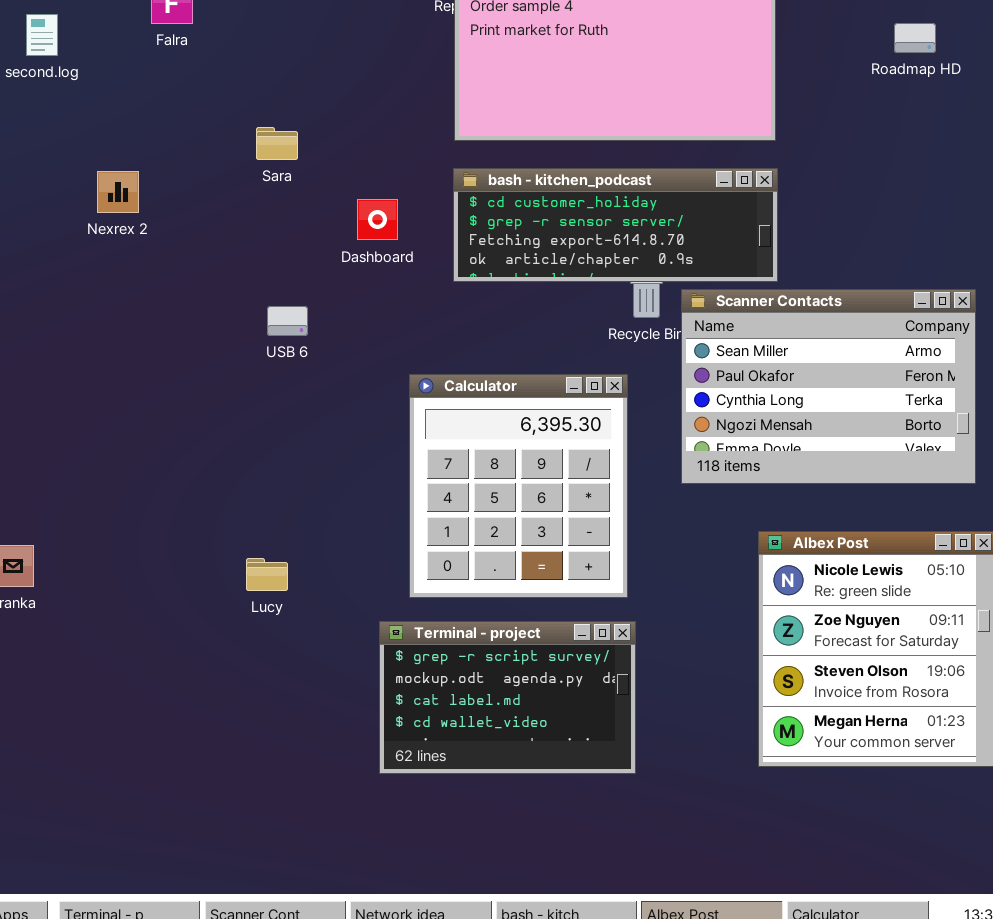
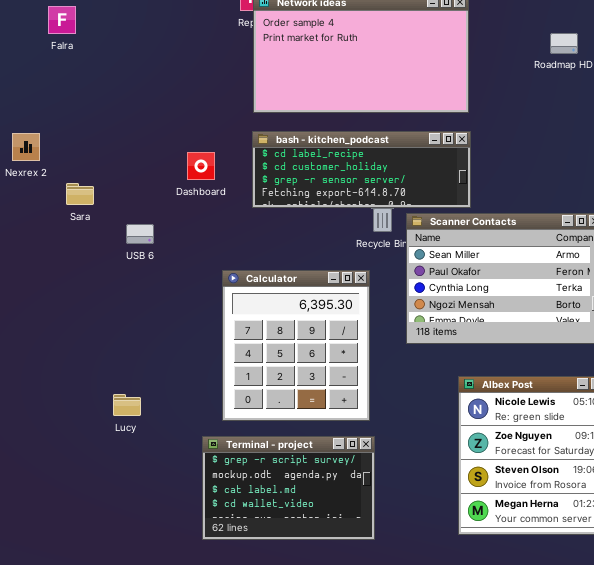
Sara: [256,127,298,160] -> [66,183,94,205], moved
bash - kitchen_podcast: [453,168,778,282] -> [252,131,471,208], scrolled up 1 row

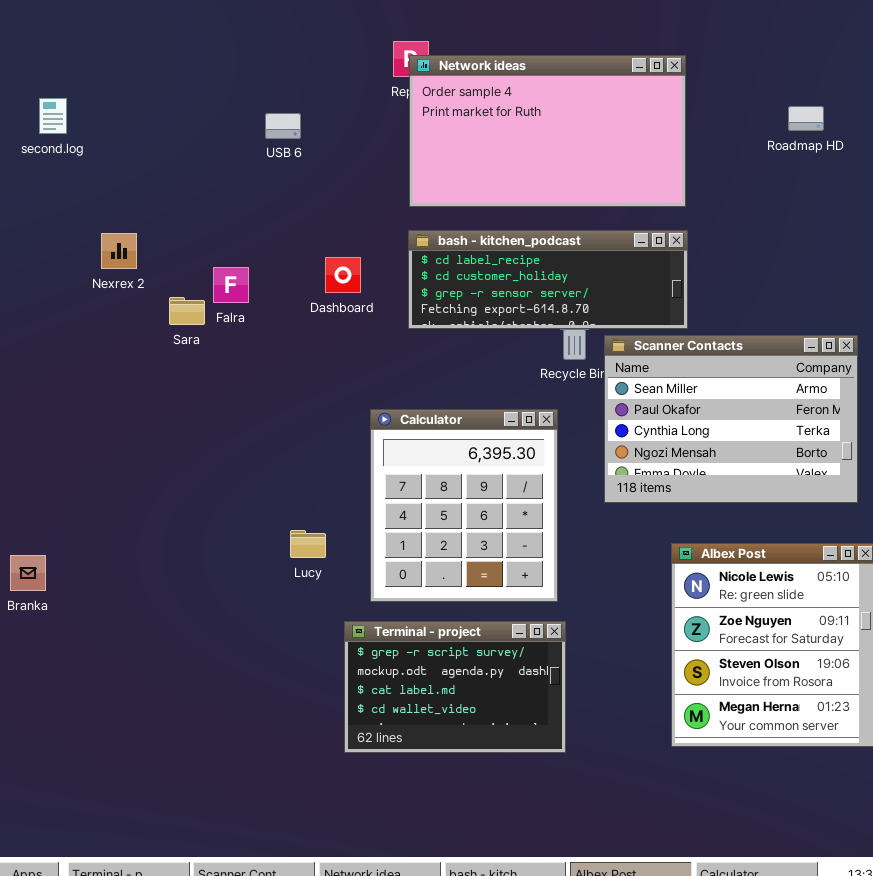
Falra: [48,6,76,34] -> [213,267,249,303], moved
USB 6: [126,224,154,244] -> [265,113,301,139], moved
Lucy: [113,394,141,416] -> [290,530,326,558], moved

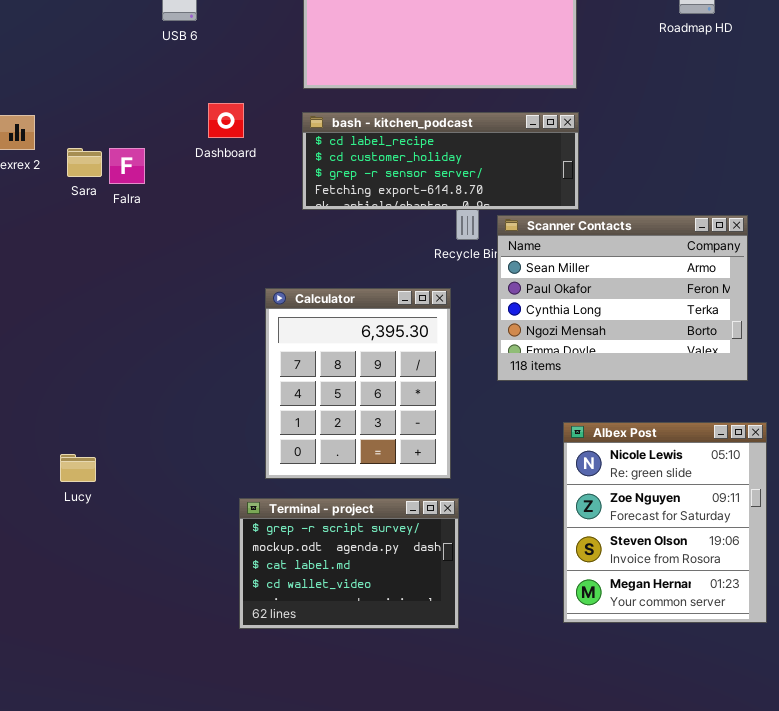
Dashboard: [325,257,361,293] -> [208,103,244,138], moved
Sara: [169,297,205,325] -> [67,148,102,177], moved
Lucy: [290,530,326,558] -> [60,454,96,482], moved

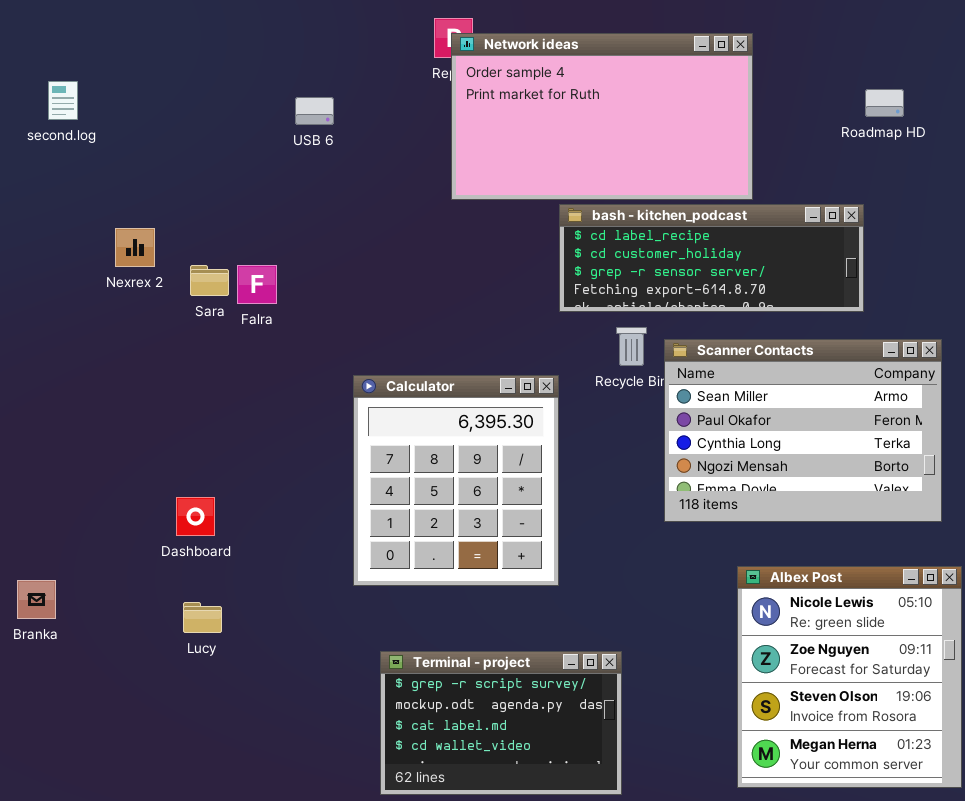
Dashboard: [208,103,244,138] -> [176,497,215,536], moved
bash - kitchen_podcast: [302,112,579,210] -> [559,204,864,312], moved
Calculator: [265,288,451,479] -> [353,375,559,586], moved

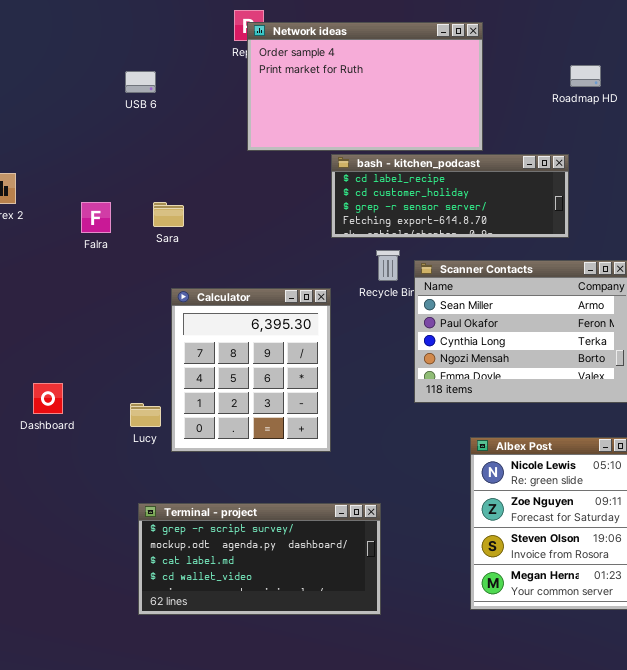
Sara: [190,265,229,296] -> [153,202,184,227], moved
Lucy: [183,602,222,633] -> [130,403,161,427], moved
Terminal - project: [380,651,622,795] -> [138,503,381,615], resized

